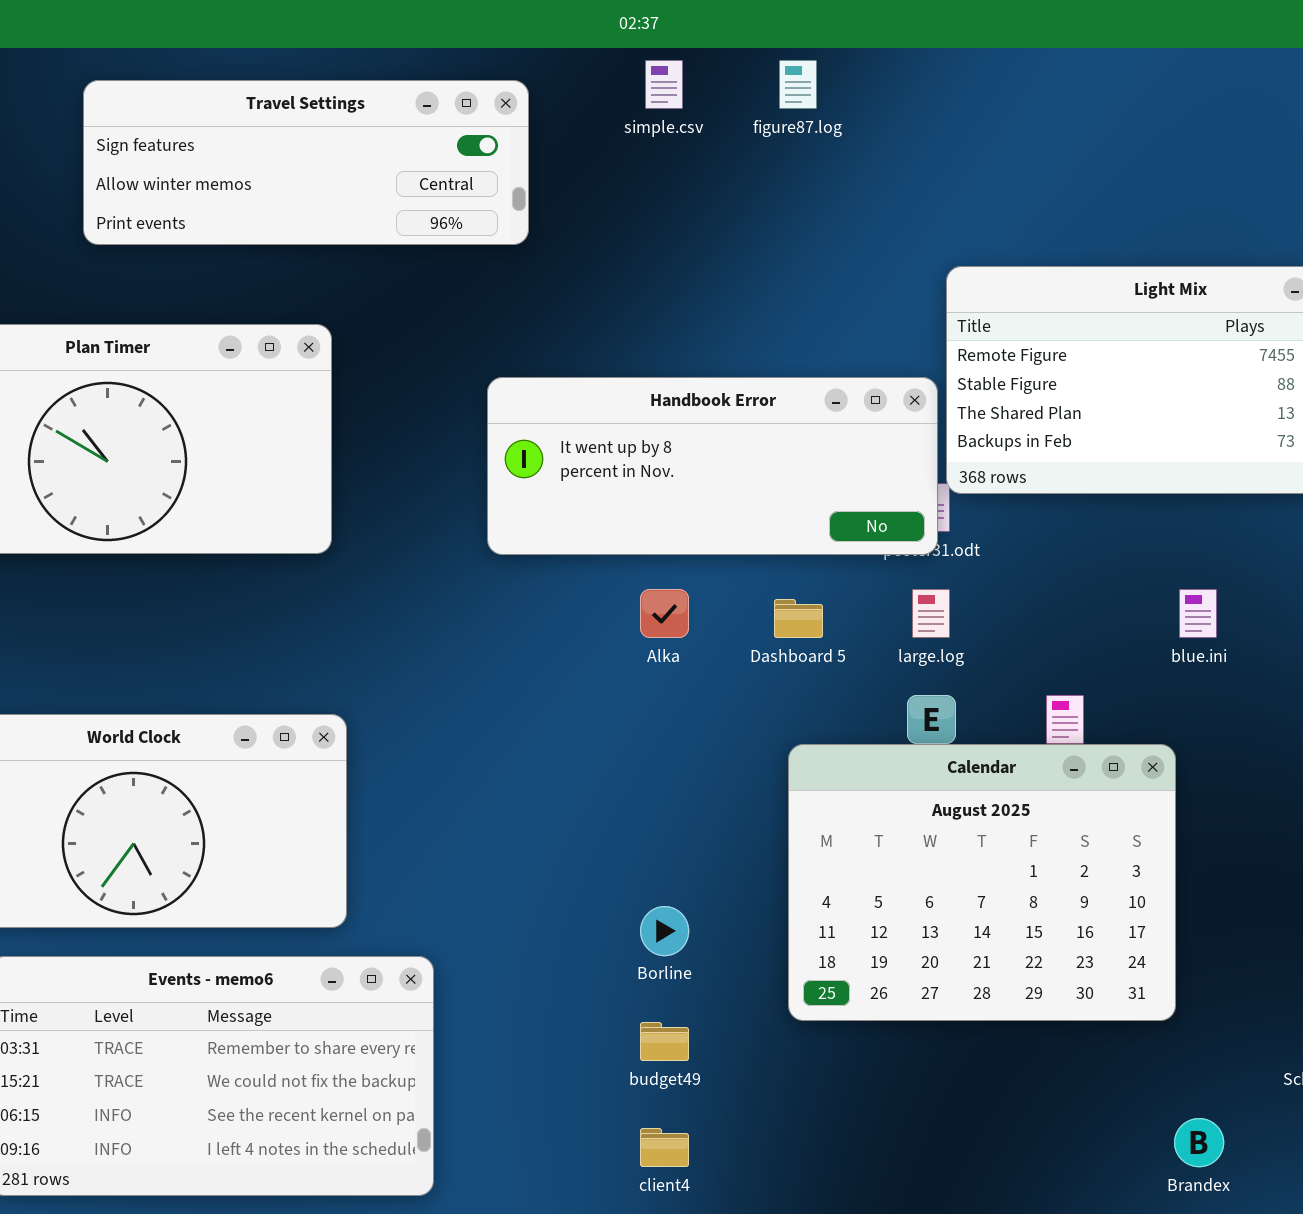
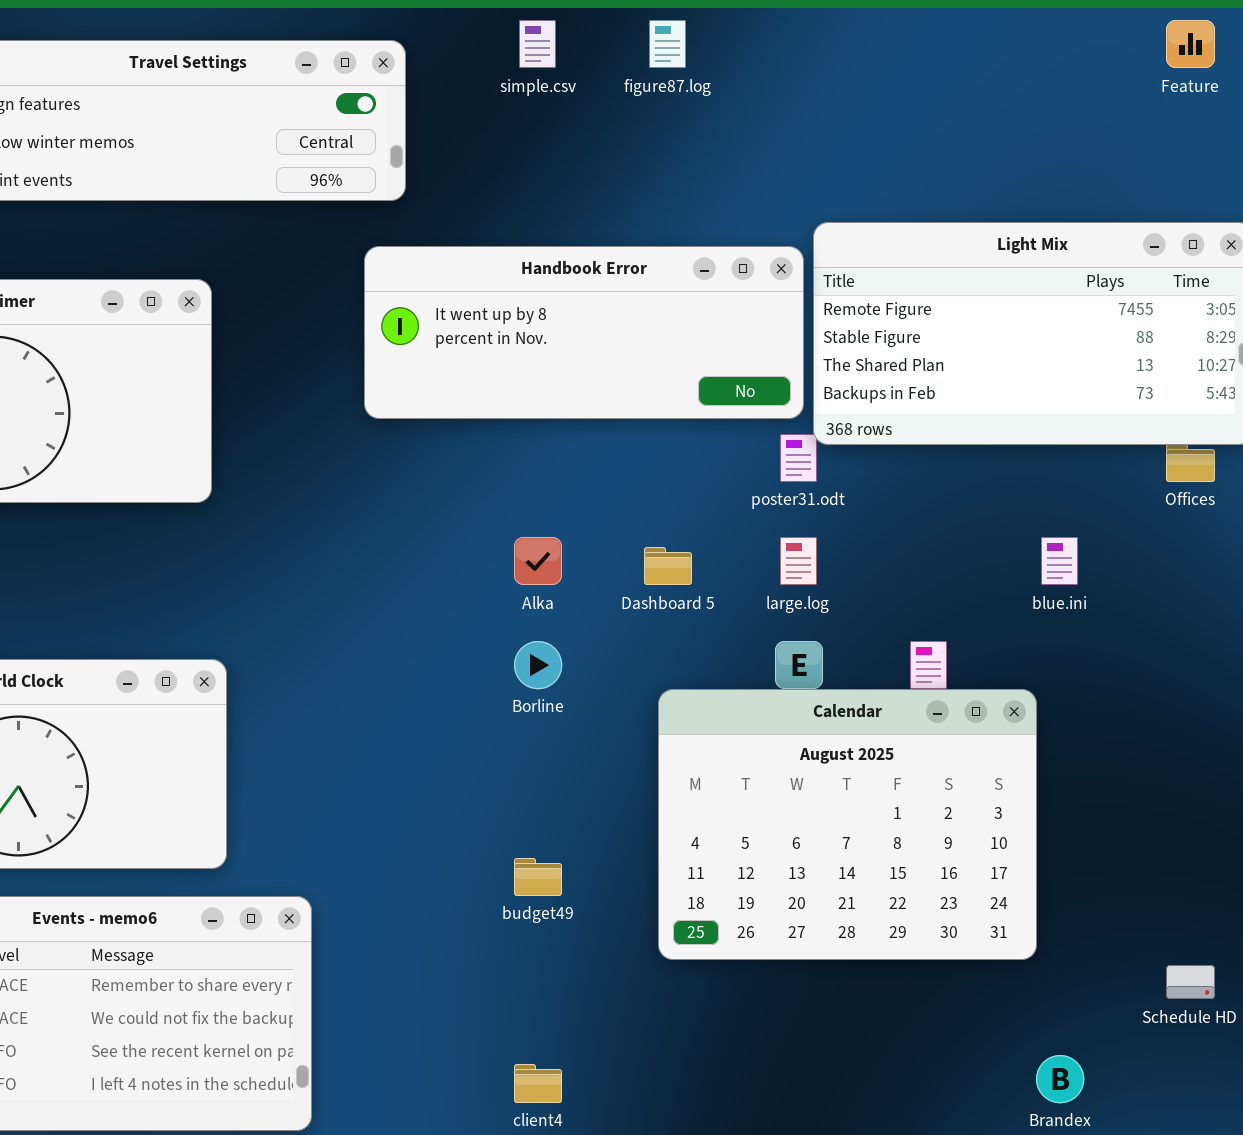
Handbook Error: [487,377,938,555] -> [364,246,804,419], moved
Borline: [640,906,689,956] -> [514,641,562,689], moved
budget49: [640,1022,689,1061] -> [514,858,562,896], moved

